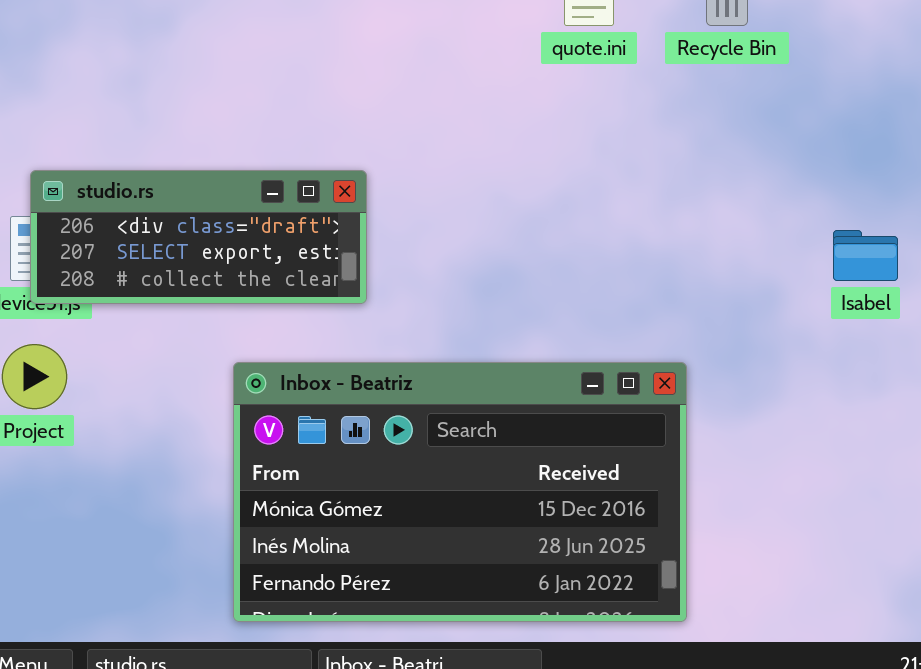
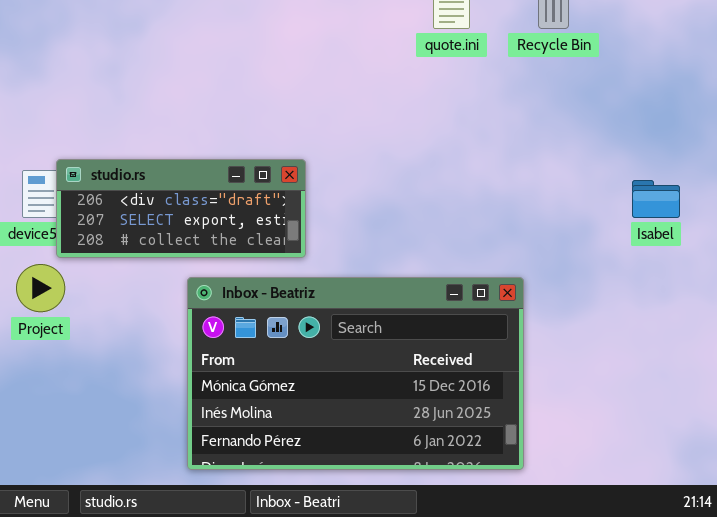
studio.rs: [30,170,367,304] -> [56,159,306,258], moved

